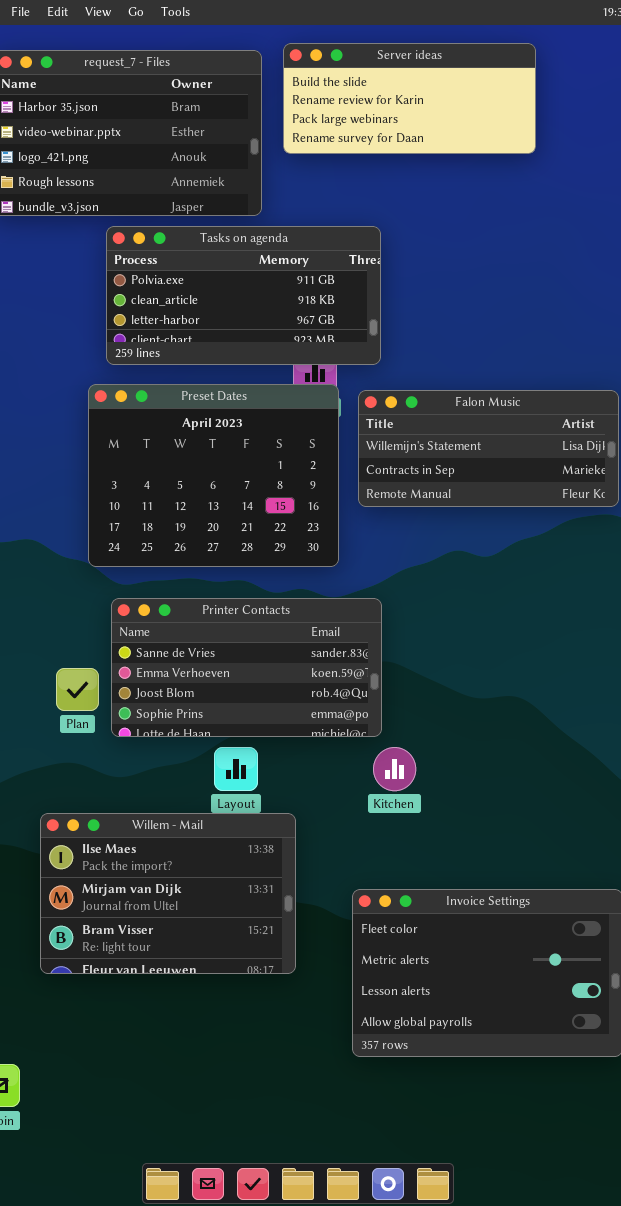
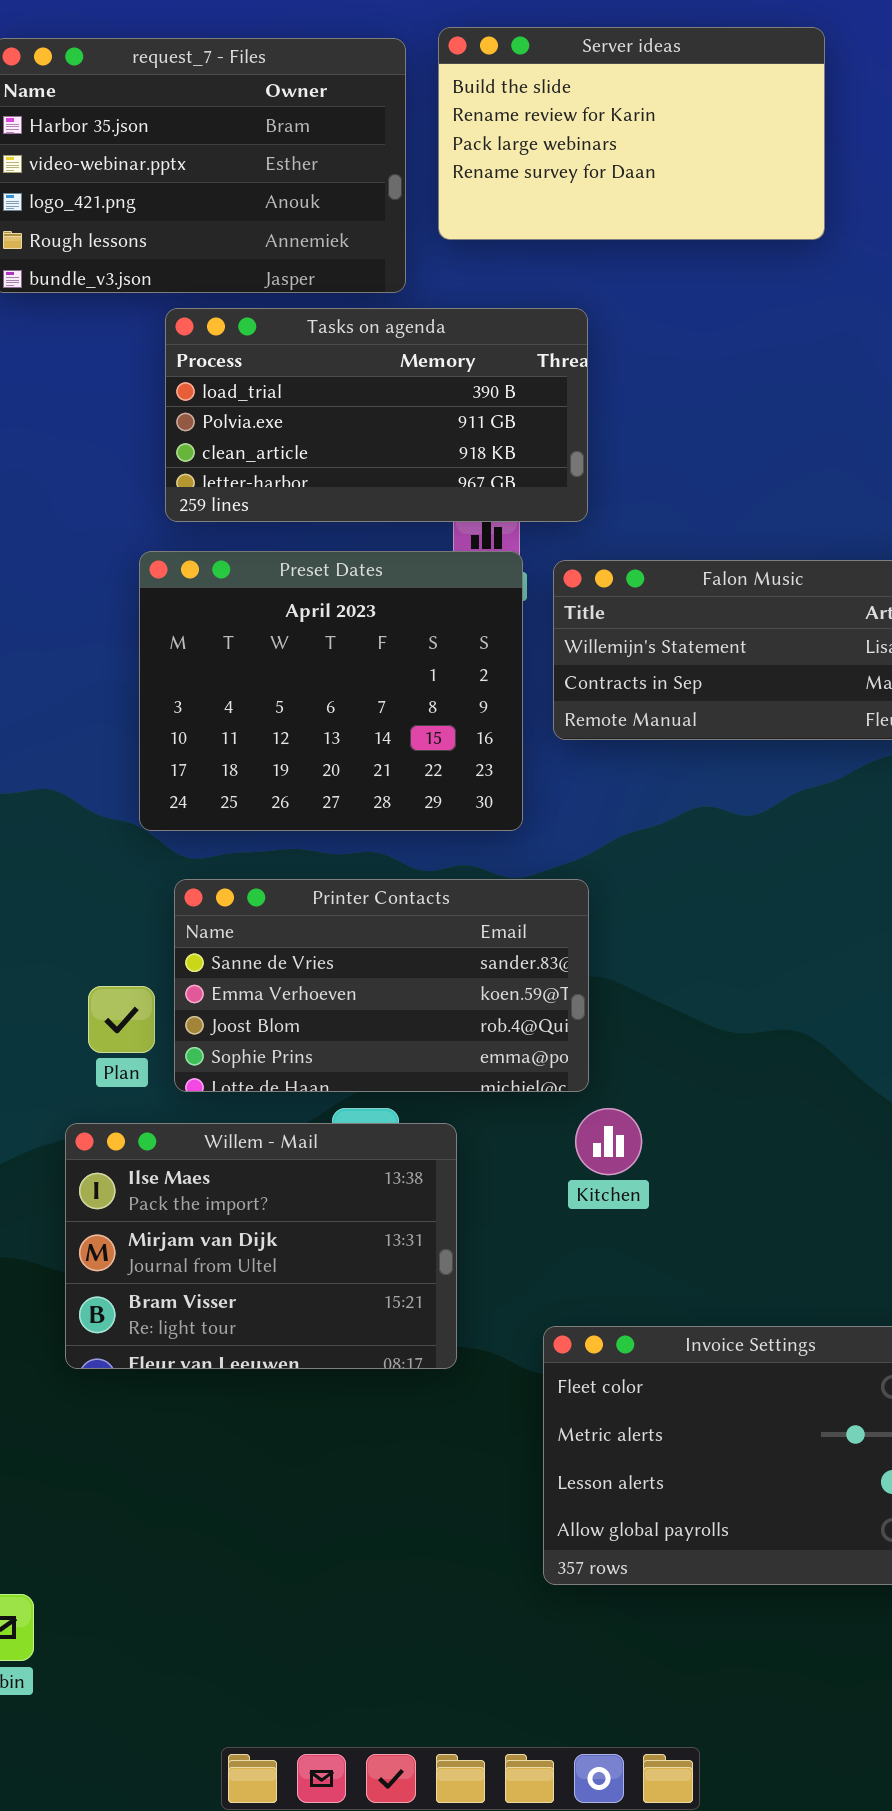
Server ideas: [283,43,536,154] -> [438,27,825,240], resized
Tasks on agenda: [106,226,381,365] -> [165,308,588,522], scrolled up 1 row
Willem - Mail: [40,813,296,974] -> [65,1123,457,1369], moved

